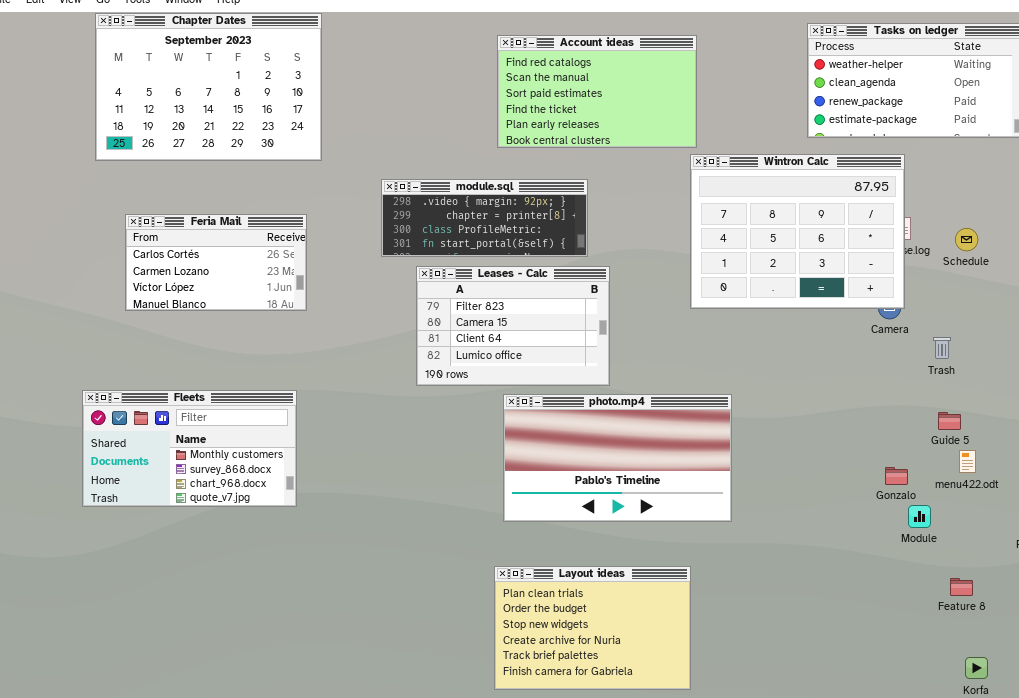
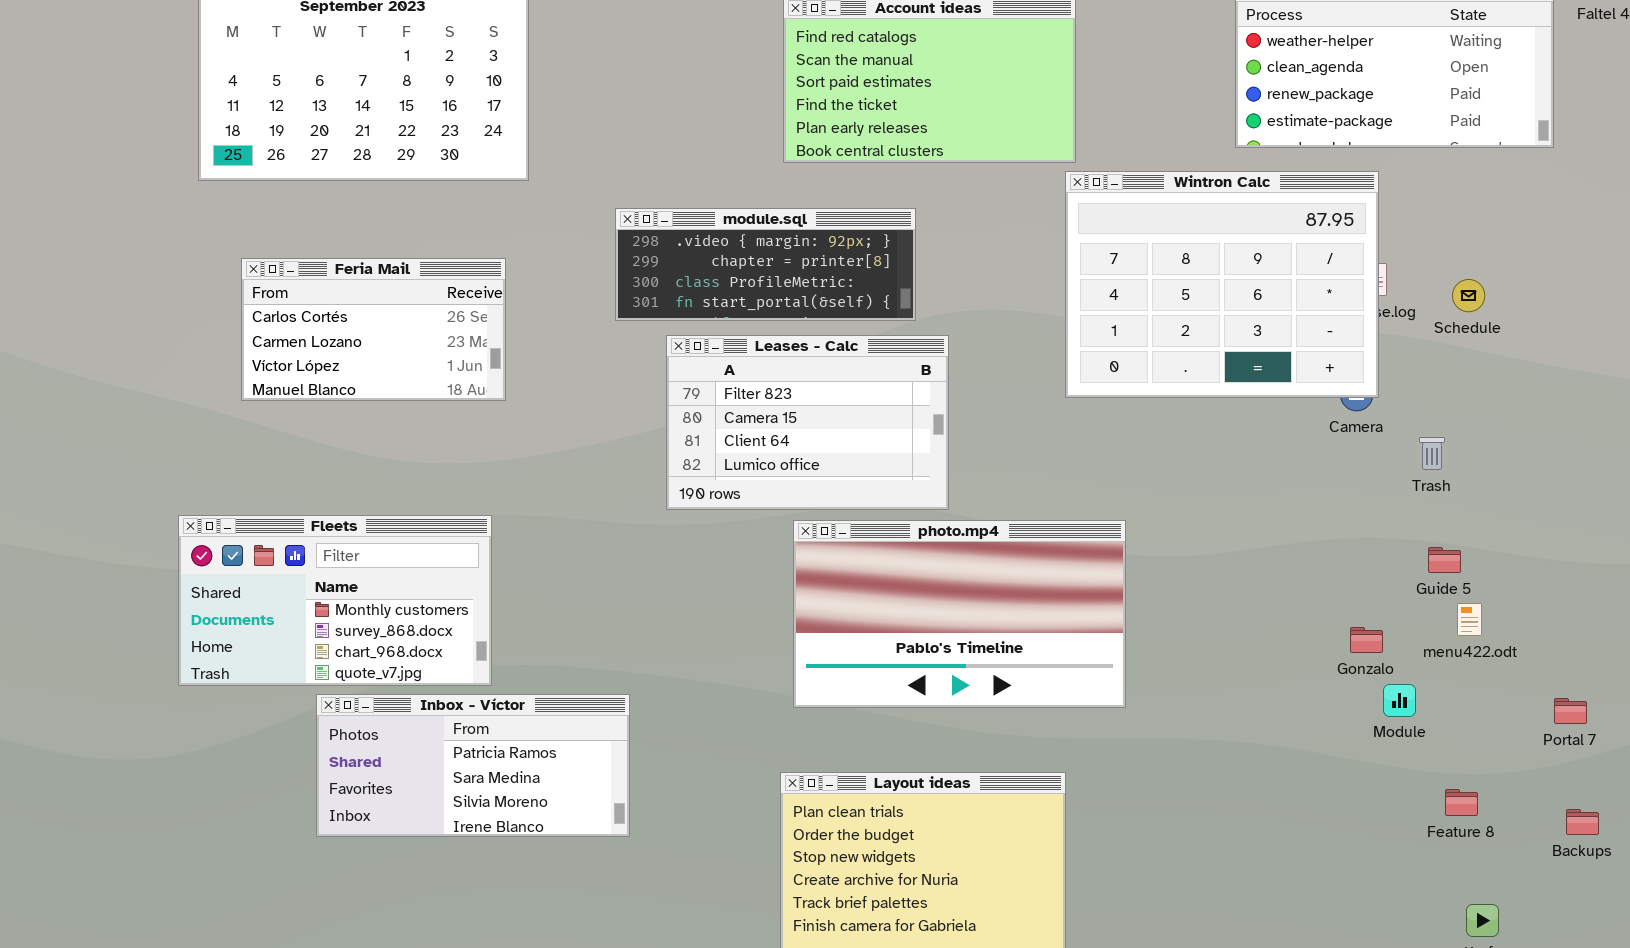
Inbox - Víctor: none -> [316,694,630,837], opened

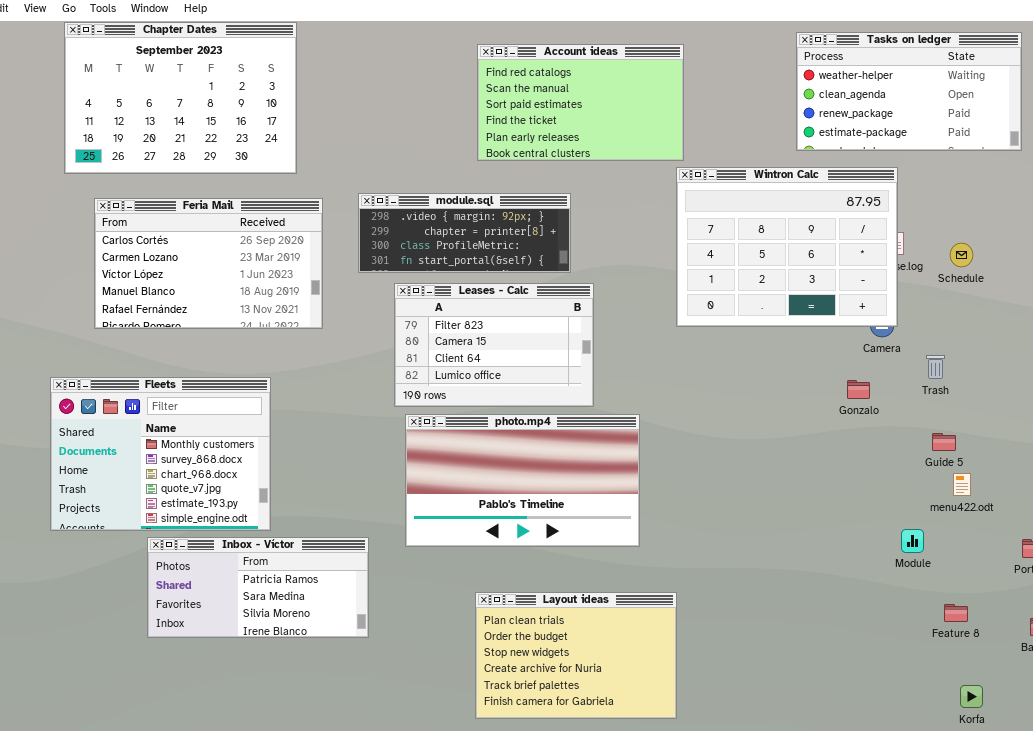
Feria Mail: [241,258,506,401] -> [94,198,323,329], resized
Fleets: [178,515,492,686] -> [50,377,271,531], resized
photo.mp4: [793,520,1126,708] -> [405,414,640,547], moved
Gonzalo: [1350,627,1383,653] -> [847,380,870,399], moved

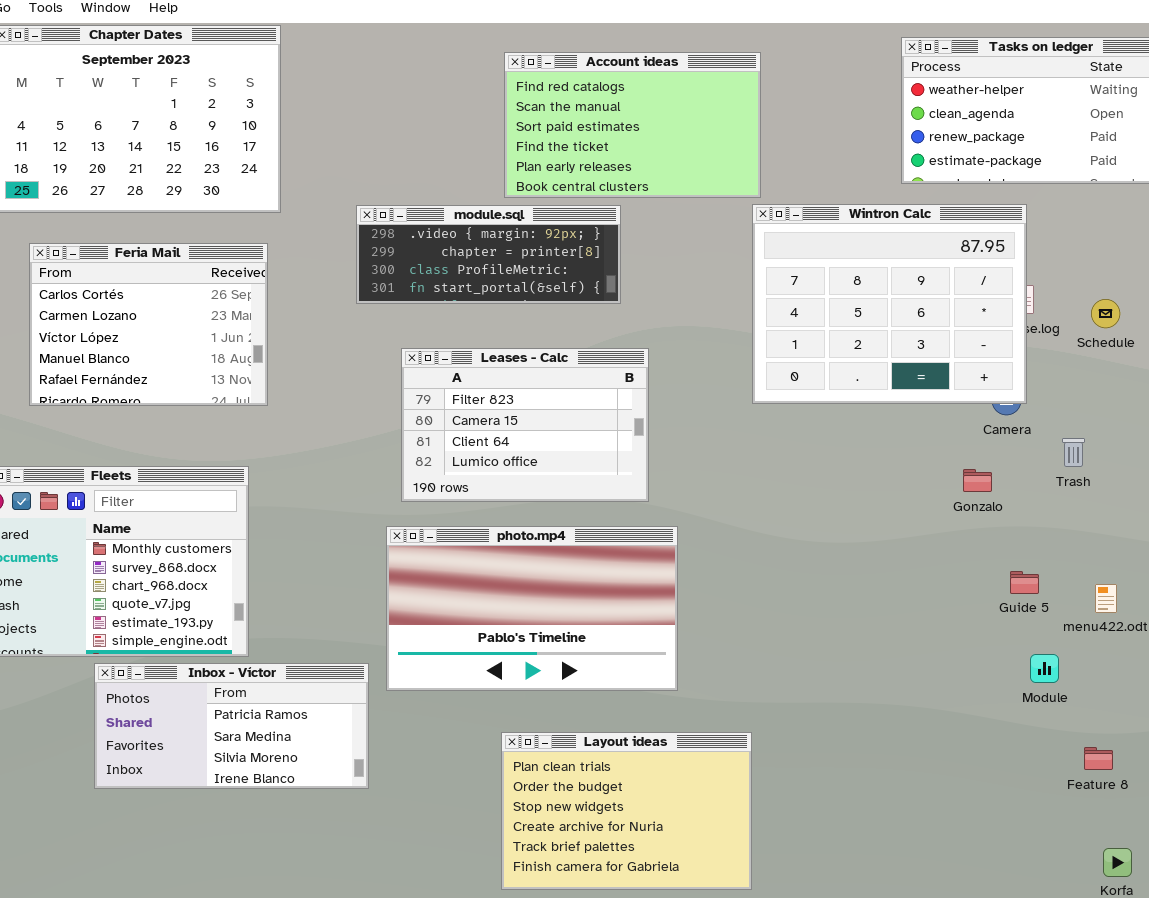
module.sql: [358,193,571,273] -> [356,205,621,304], moved
Feria Mail: [94,198,323,329] -> [29,243,268,406], resized
photo.mp4: [405,414,640,547] -> [386,526,678,691], moved
Guide 5: [932,433,956,451] -> [1010,571,1039,594], moved

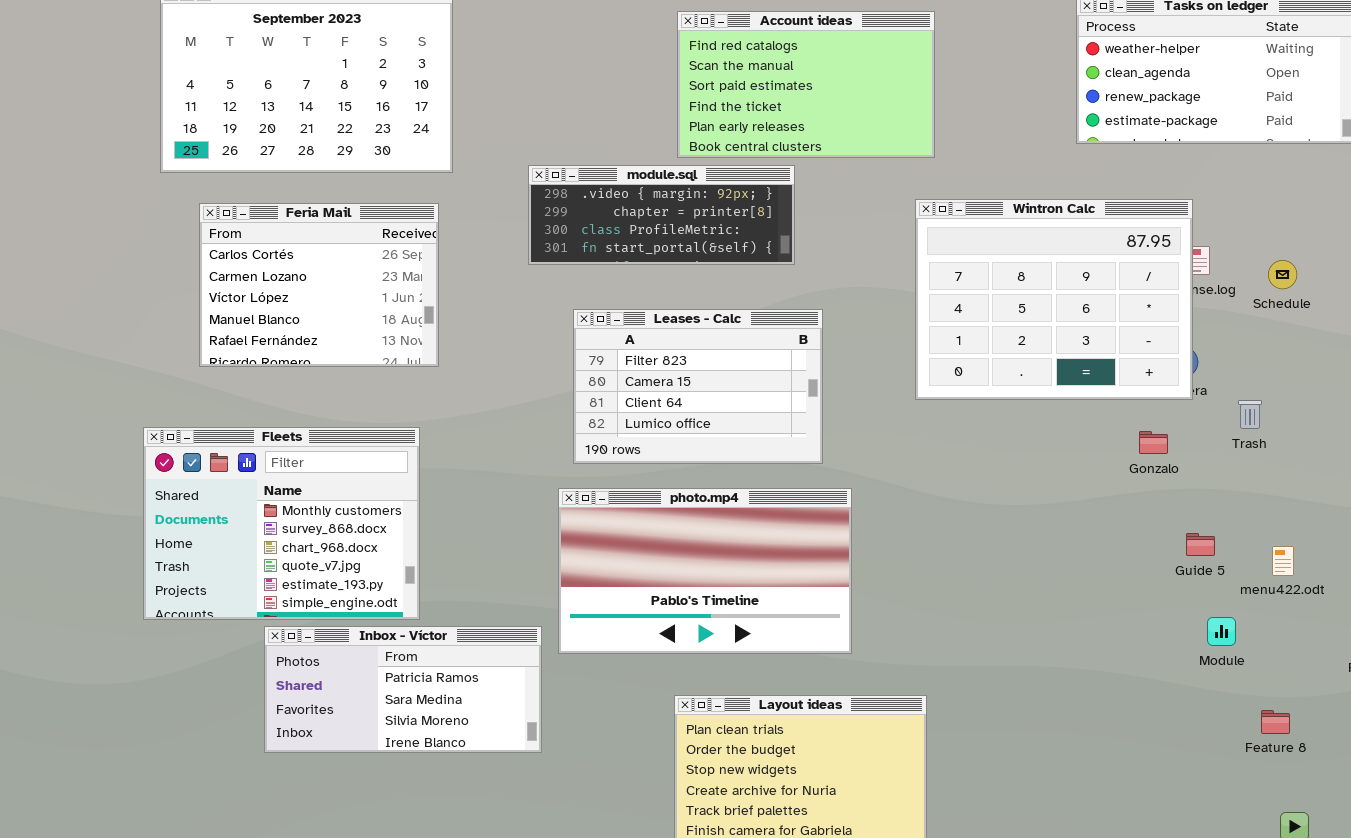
Wintron Calc: [752,204,1027,404] -> [915,199,1193,400], moved

